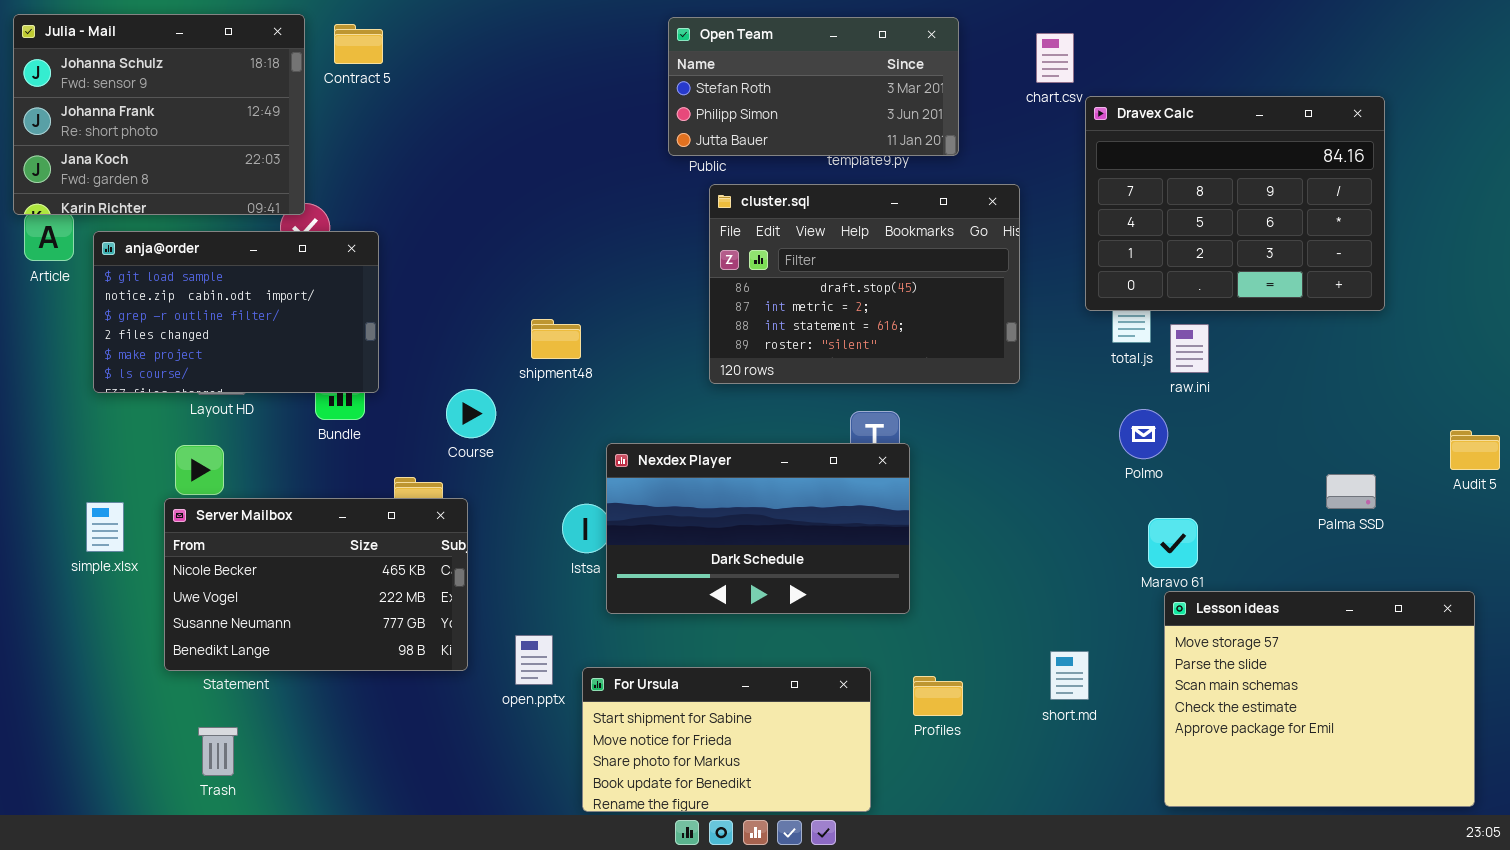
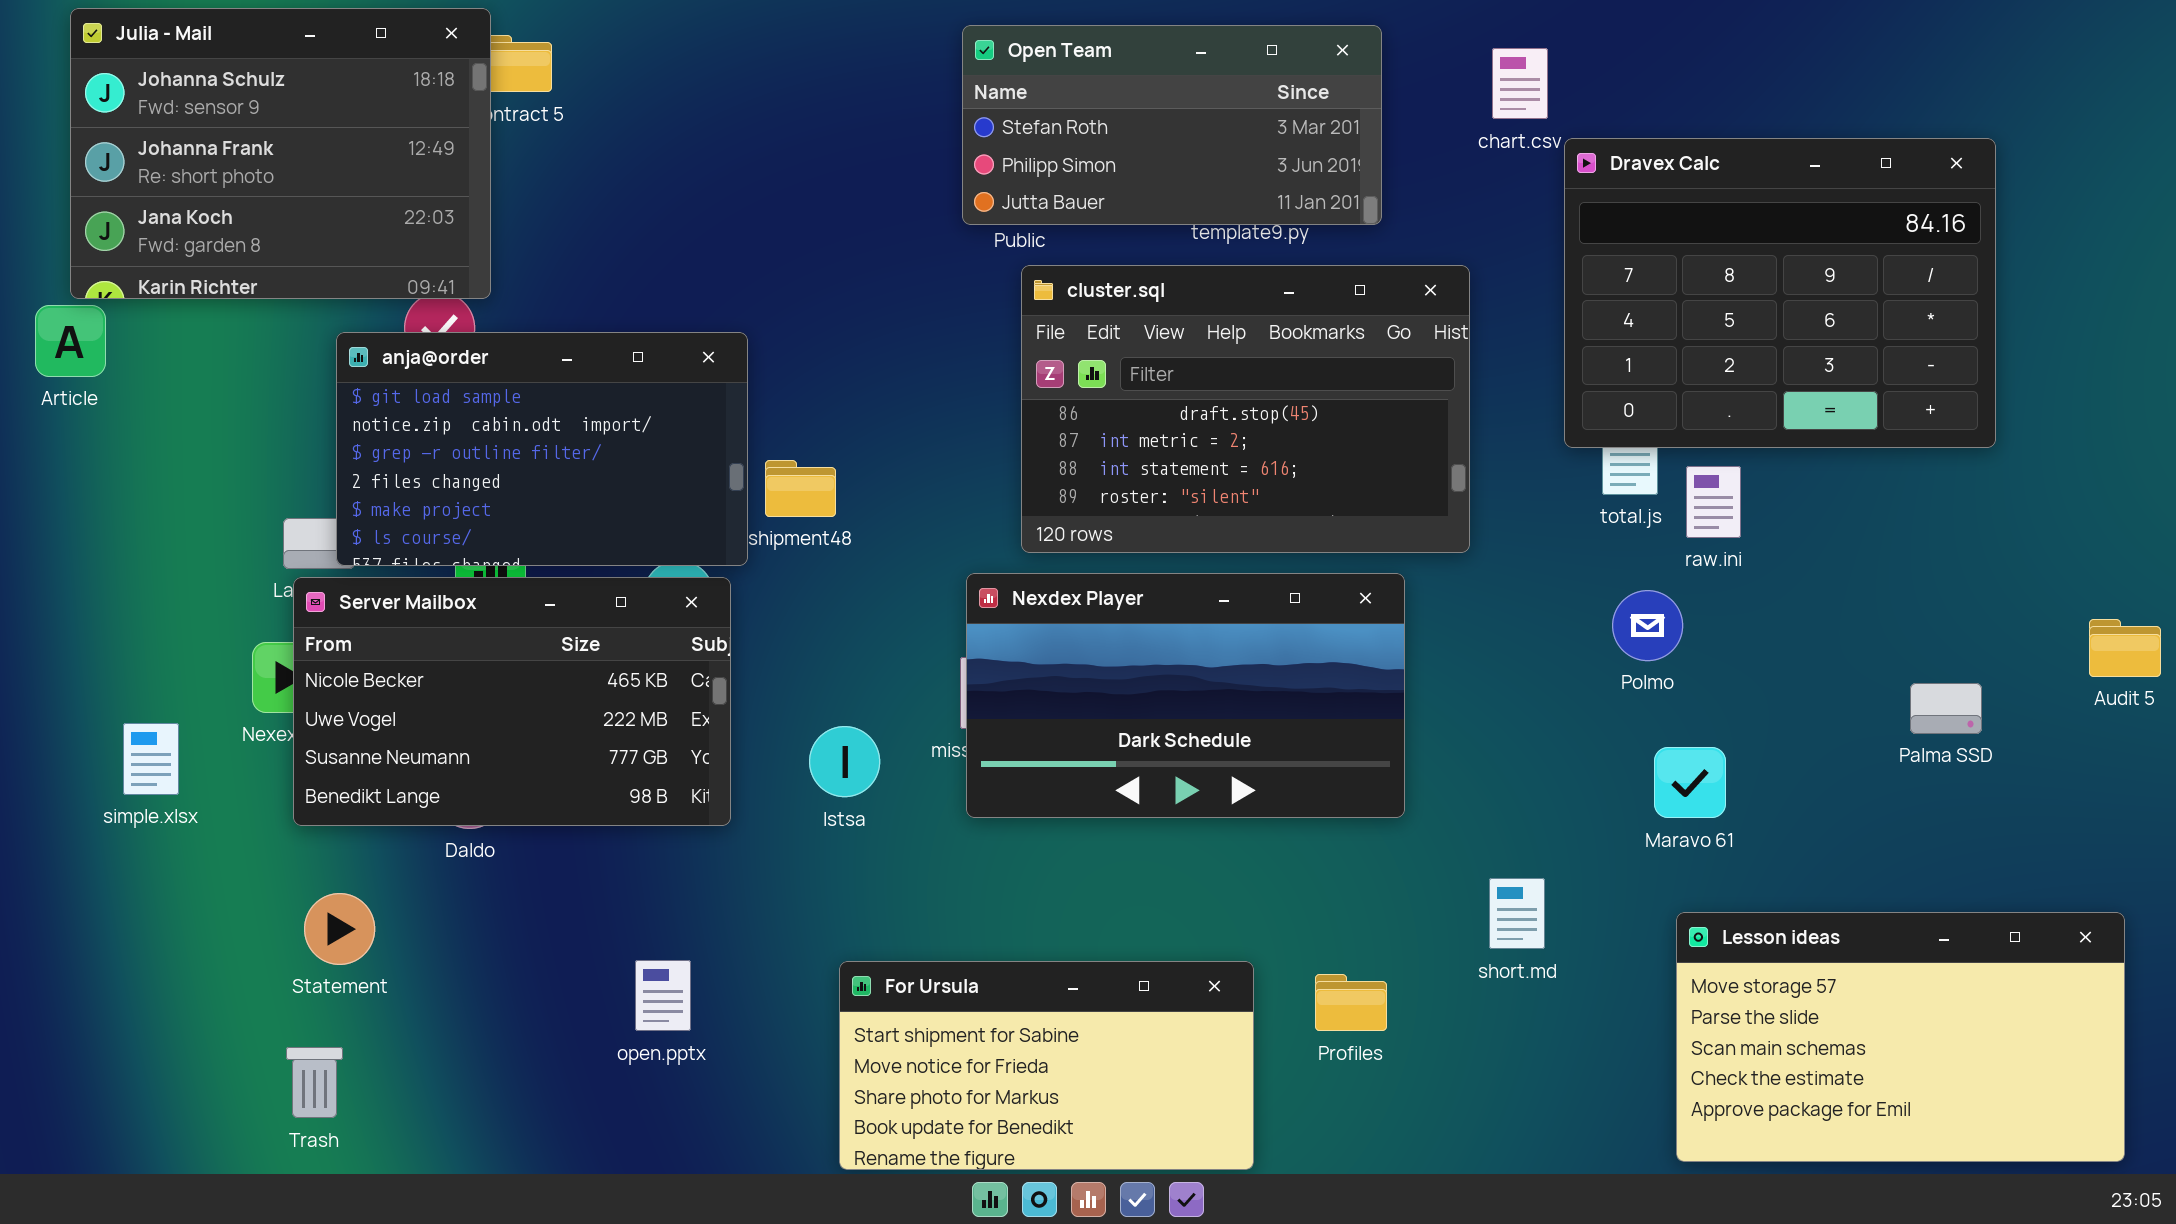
Julia - Mail: [13,14,305,215] -> [70,8,491,299], moved
anja@order: [93,231,379,393] -> [336,332,748,566], moved
Nexdex Player: [606,443,910,614] -> [966,573,1405,818], moved
Server Mailbox: [164,498,468,671] -> [293,577,731,826], moved
Lesson ideas: [1164,591,1475,807] -> [1676,912,2125,1162], resized
open.pptx: [515,635,553,685] -> [635,960,691,1031], moved
short.md: [1050,651,1089,700] -> [1489,878,1545,949], moved

